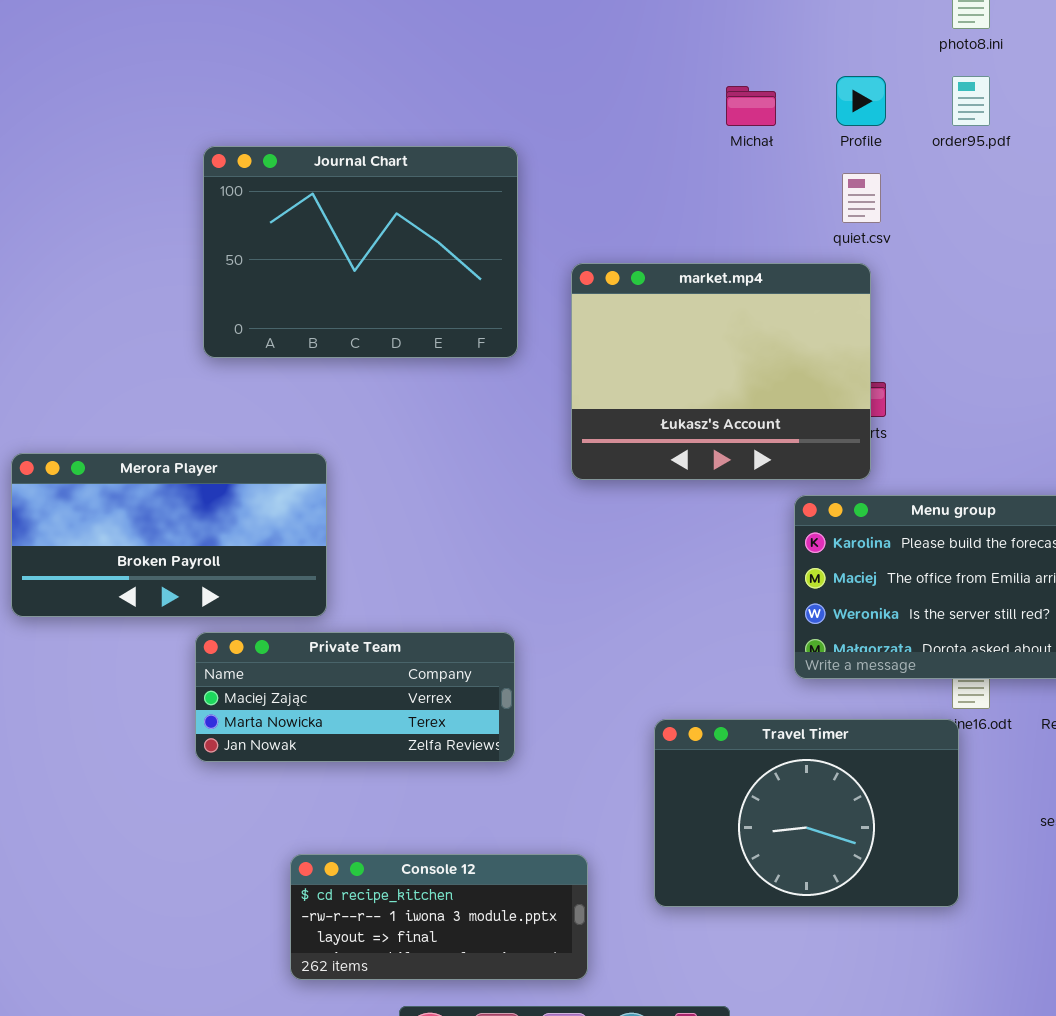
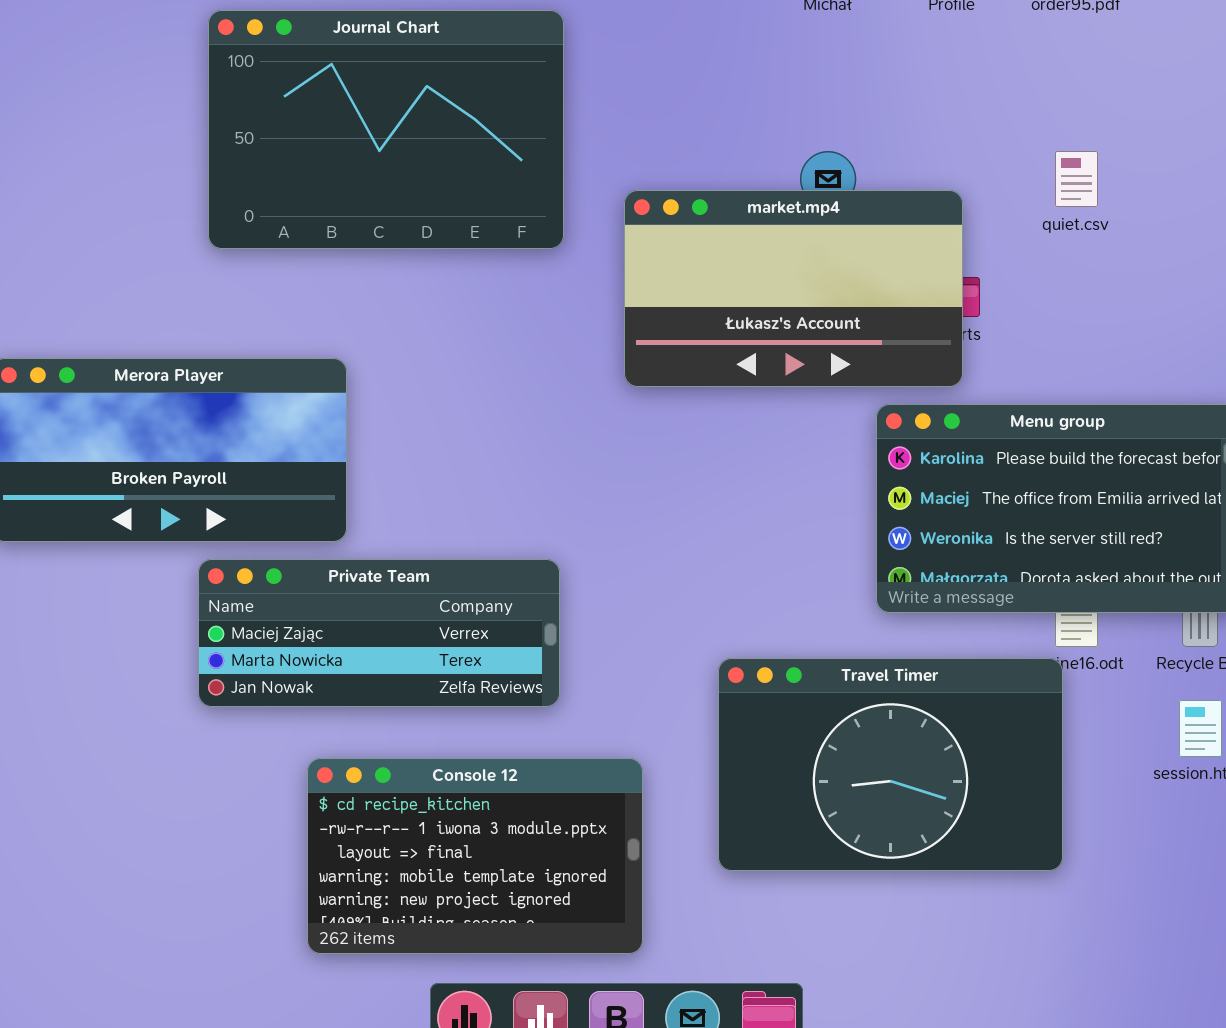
quiet.csv: [842,173,881,223] -> [1055,151,1098,207], moved
market.mp4: [571,263,871,480] -> [624,190,963,387], resized
Console 12: [290,854,588,980] -> [307,758,643,954], resized

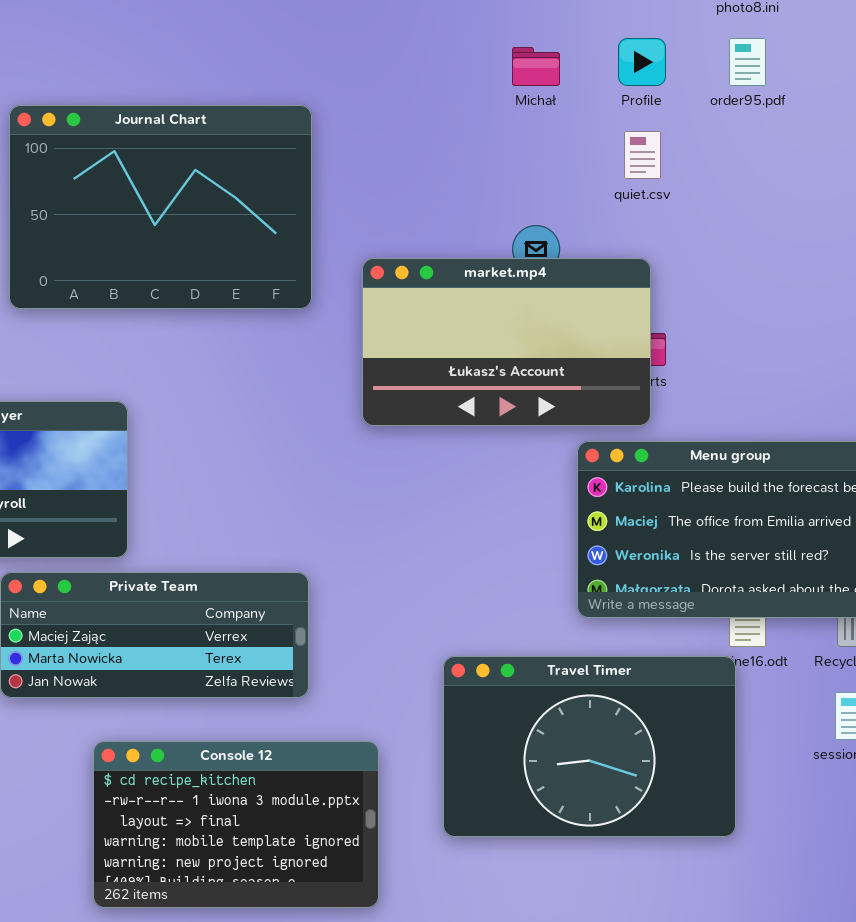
quiet.csv: [1055,151,1098,207] -> [624,131,661,179], moved

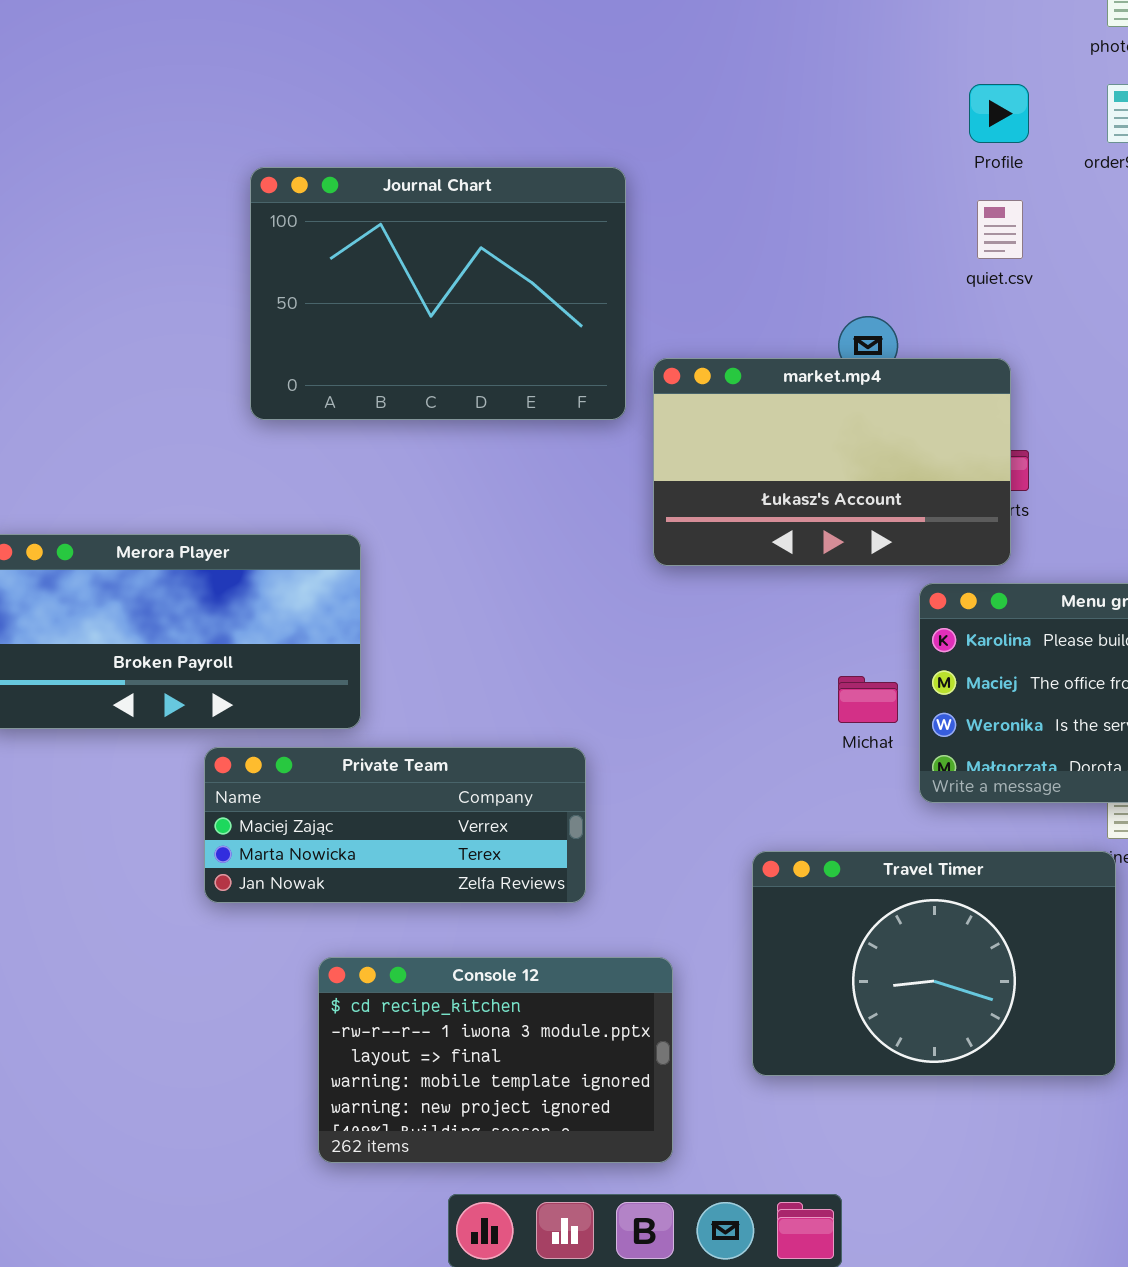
Michał: [512,47,560,86] -> [838,676,898,723], moved
Journal Chart: [9,105,312,309] -> [250,167,626,420], moved

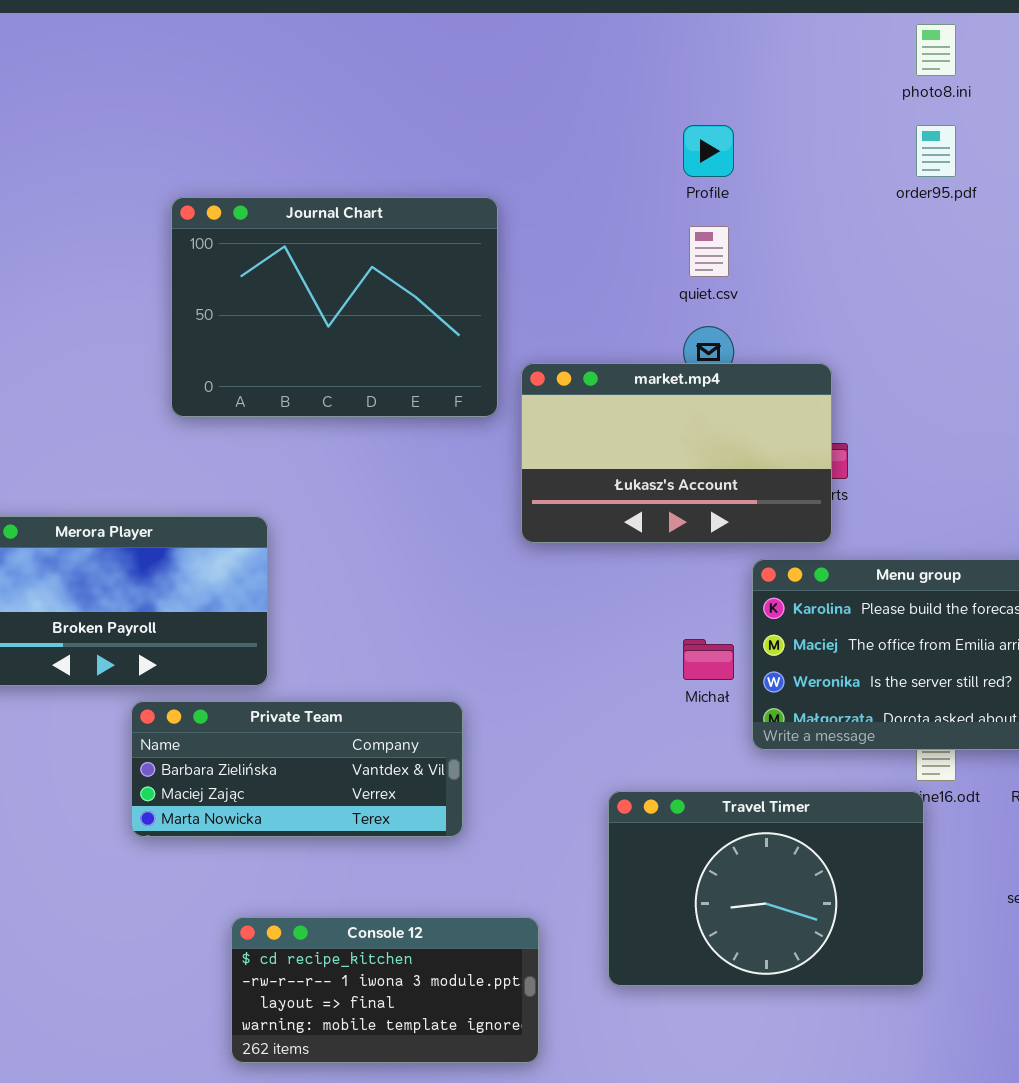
Profile: [969,84,1029,143] -> [683,125,734,177], moved
quiet.csv: [977,200,1023,259] -> [689,226,729,277], moved
Private Team: [204,747,586,903] -> [131,701,463,837], scrolled up 1 row
Console 12: [318,957,673,1163] -> [231,917,539,1063], resized

